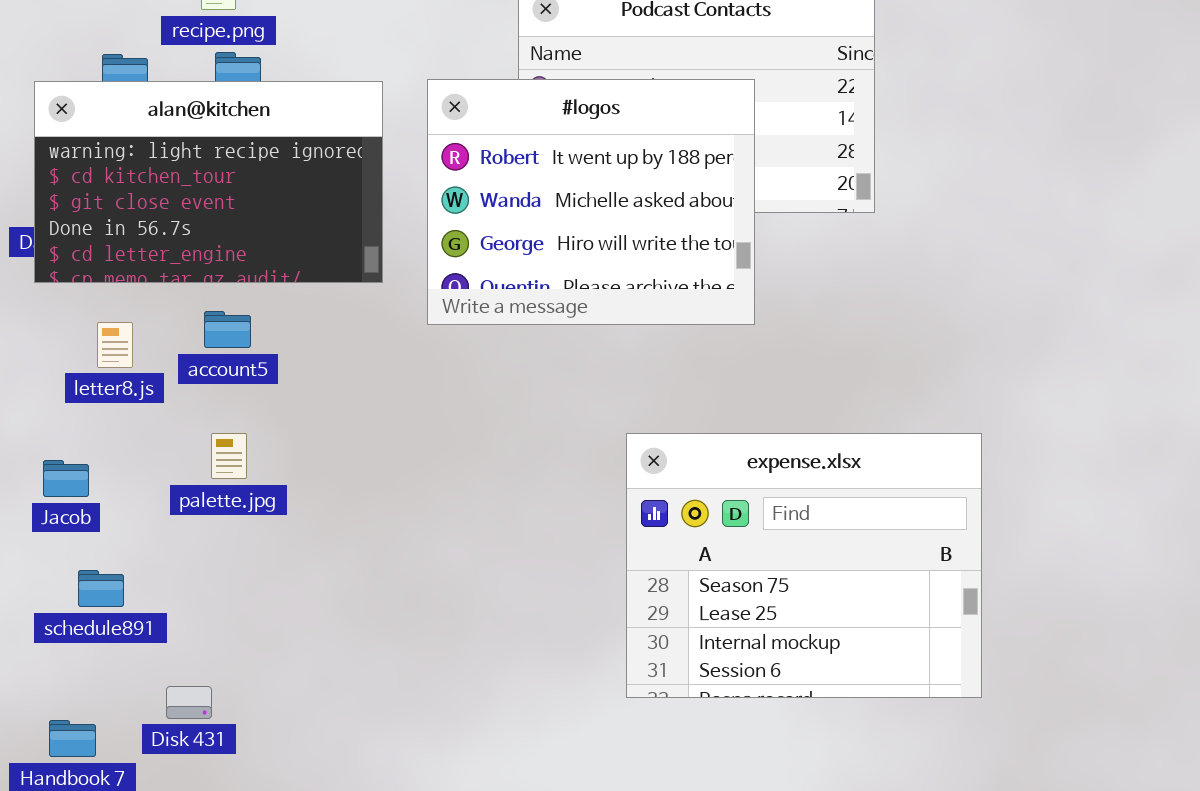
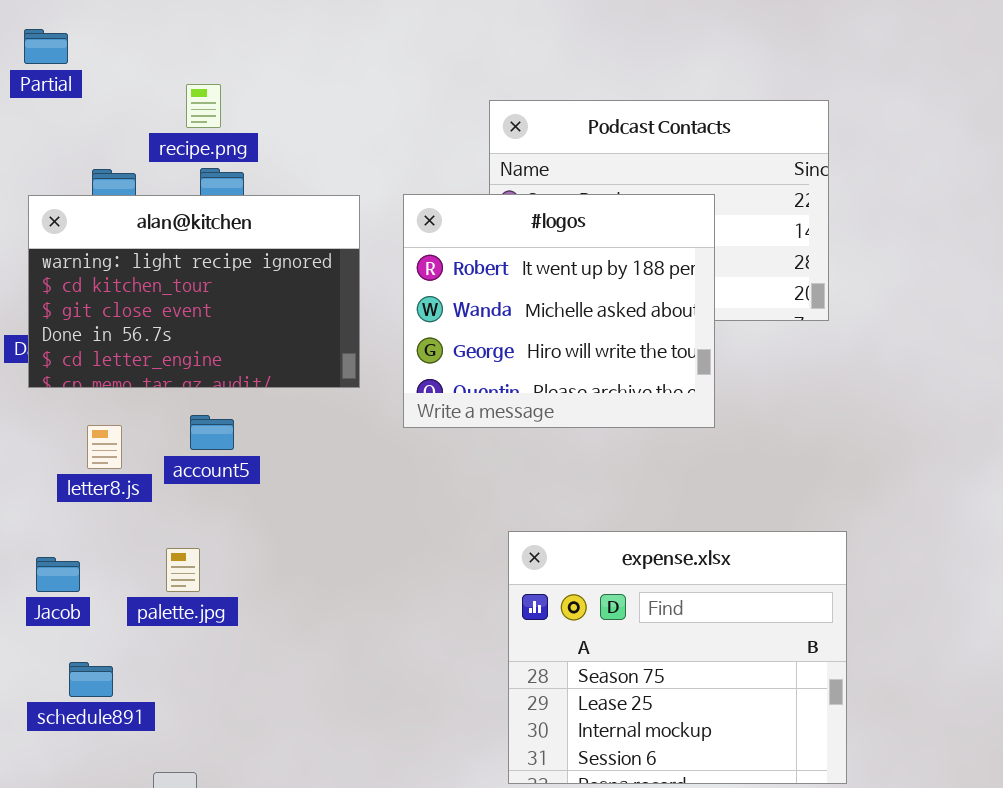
palette.jpg: [211,433,247,479] -> [166,548,200,592], moved
expense.xlsx: [626,433,982,698] -> [508,531,847,784], moved

